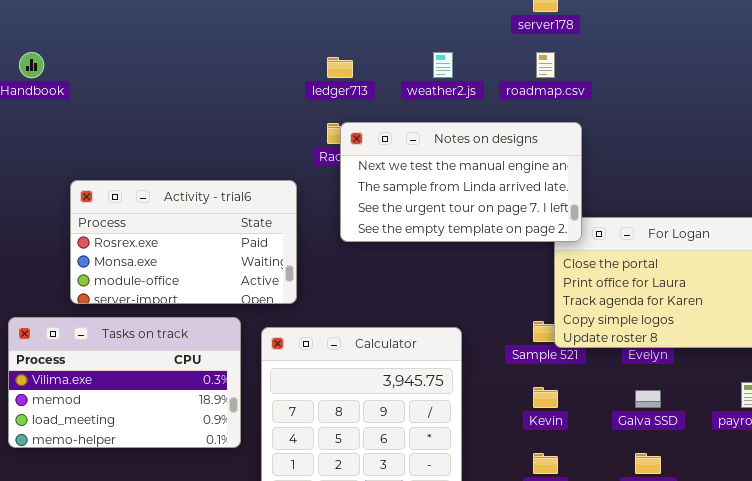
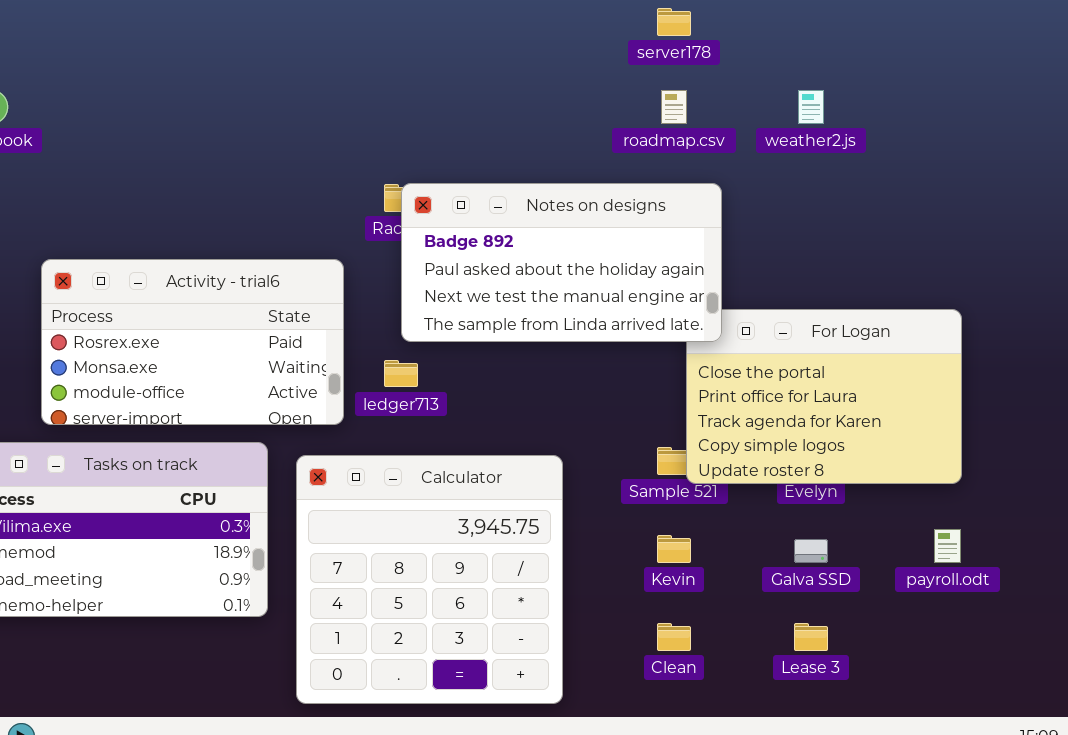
weather2.js: [433,52,453,78] -> [798,90,824,124], moved
ledger713: [327,57,353,78] -> [384,360,418,387], moved
Notes on designs: [340,122,582,242] -> [401,183,722,342], scrolled up 2 rows

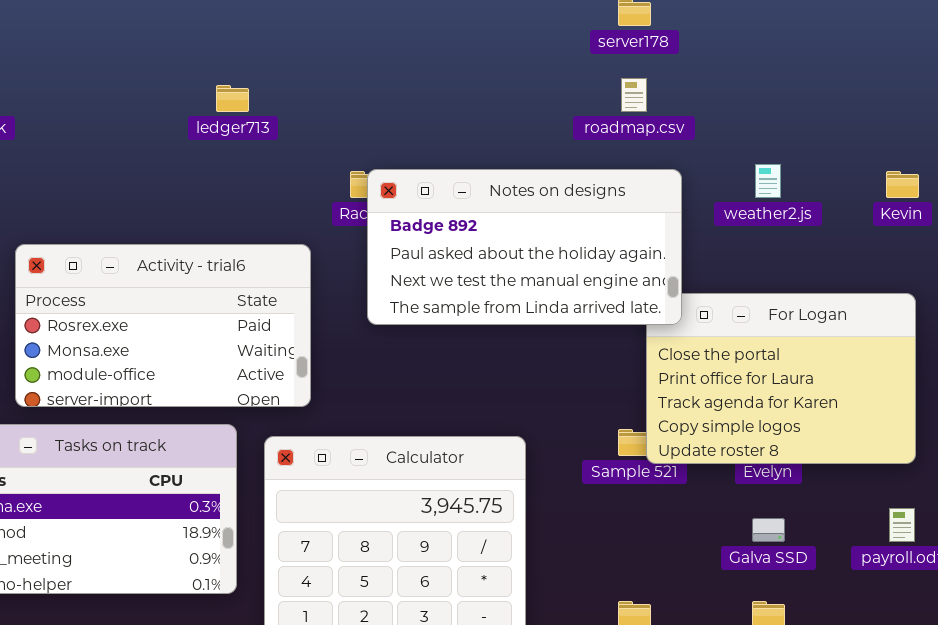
weather2.js: [798,90,824,124] -> [755,164,781,198], moved
ledger713: [384,360,418,387] -> [216,85,249,112], moved
Kevin: [657,535,691,563] -> [886,171,919,198], moved

